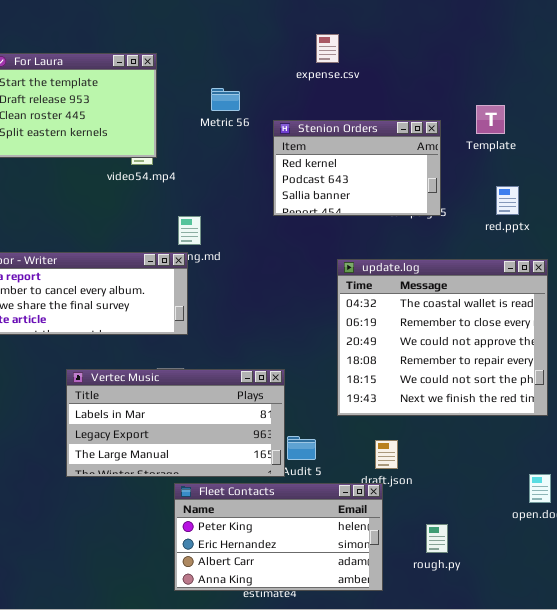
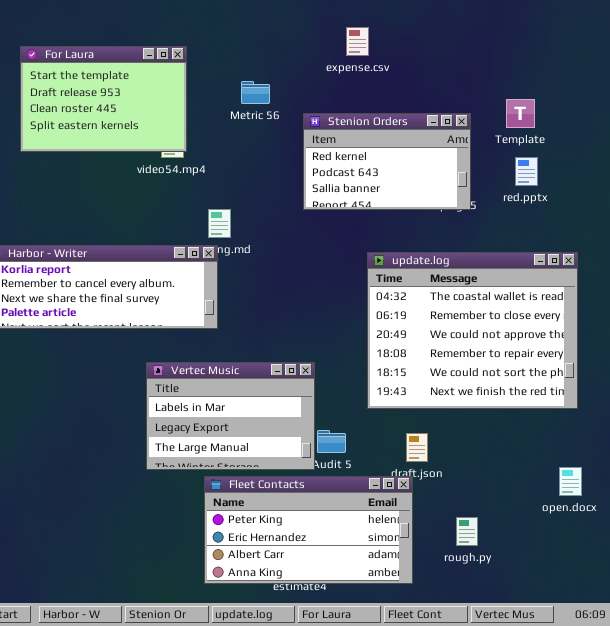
red.pptx: [496,186,519,215] -> [515,157,538,186], moved
Vertec Music: [66,369,285,477] -> [146,362,315,470], resized

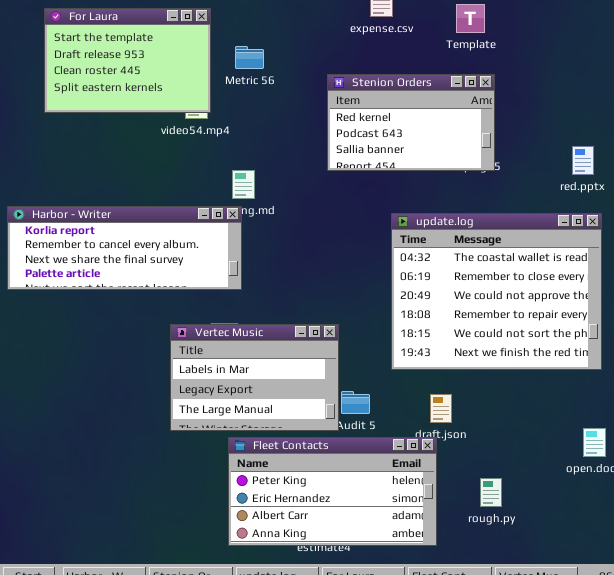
Metric 56: [241,81,270,104] -> [235,46,264,69], moved
Template: [506,99,535,128] -> [456,4,485,33], moved
red.pptx: [515,157,538,186] -> [572,146,594,175], moved

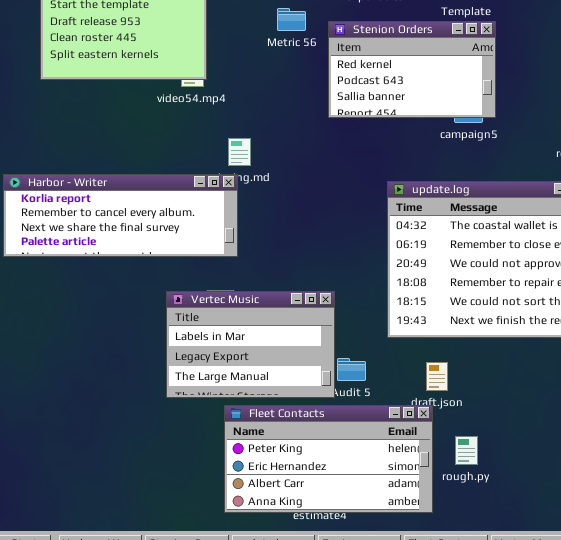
Metric 56: [235,46,264,69] -> [277,8,306,31], moved
Stenion Orders: [327,74,495,171] -> [328,21,496,118], moved
rough.py: [480,478,502,507] -> [455,436,478,465], moved

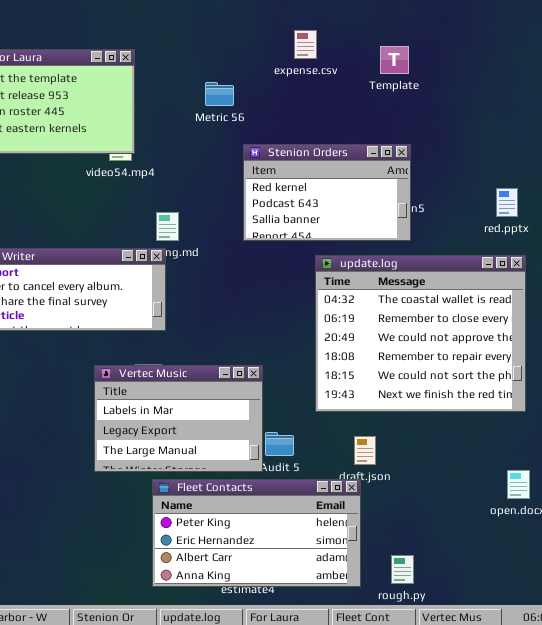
Stenion Orders: [328,21,496,118] -> [243,144,411,241], moved
rough.py: [455,436,478,465] -> [391,555,414,584], moved

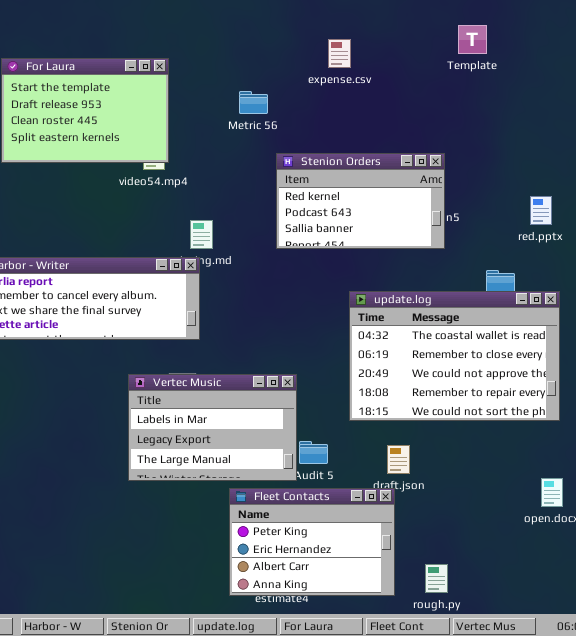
Template: [380,46,409,74] -> [458,25,487,54], moved
update.log: [315,255,526,412] -> [349,291,560,421], resized
Fleet Contacts: [152,479,361,587] -> [229,488,395,596], resized

